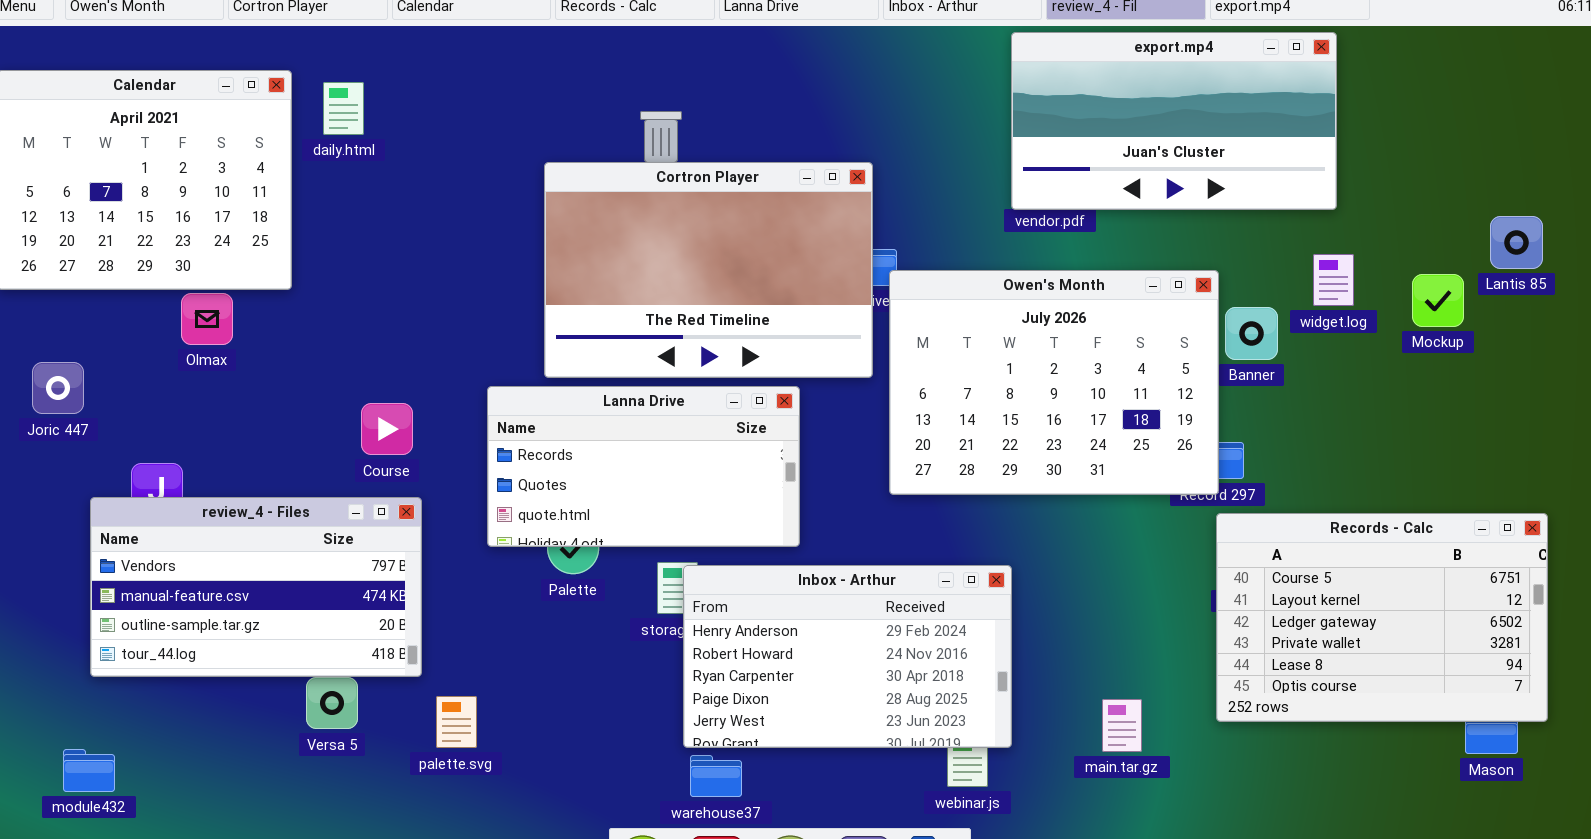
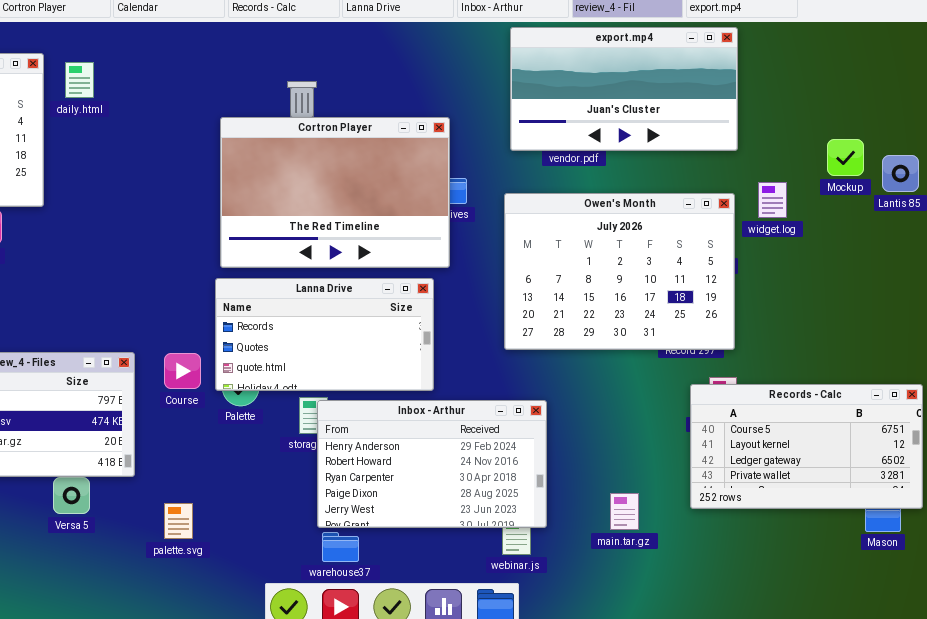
export.mp4: [1011,32,1337,210] -> [510,27,738,151], moved
Owen's Month: [889,270,1219,495] -> [504,193,735,350], moved
Mockup: [1412,274,1464,327] -> [827,139,864,176], moved
Lanna Drive: [487,386,800,547] -> [215,278,434,391], moved
Course: [361,403,413,455] -> [164,353,201,389], moved
Records - Calc: [1216,513,1548,722] -> [690,384,923,509], resized
palette.svg: [436,696,477,748] -> [164,503,193,539], moved

